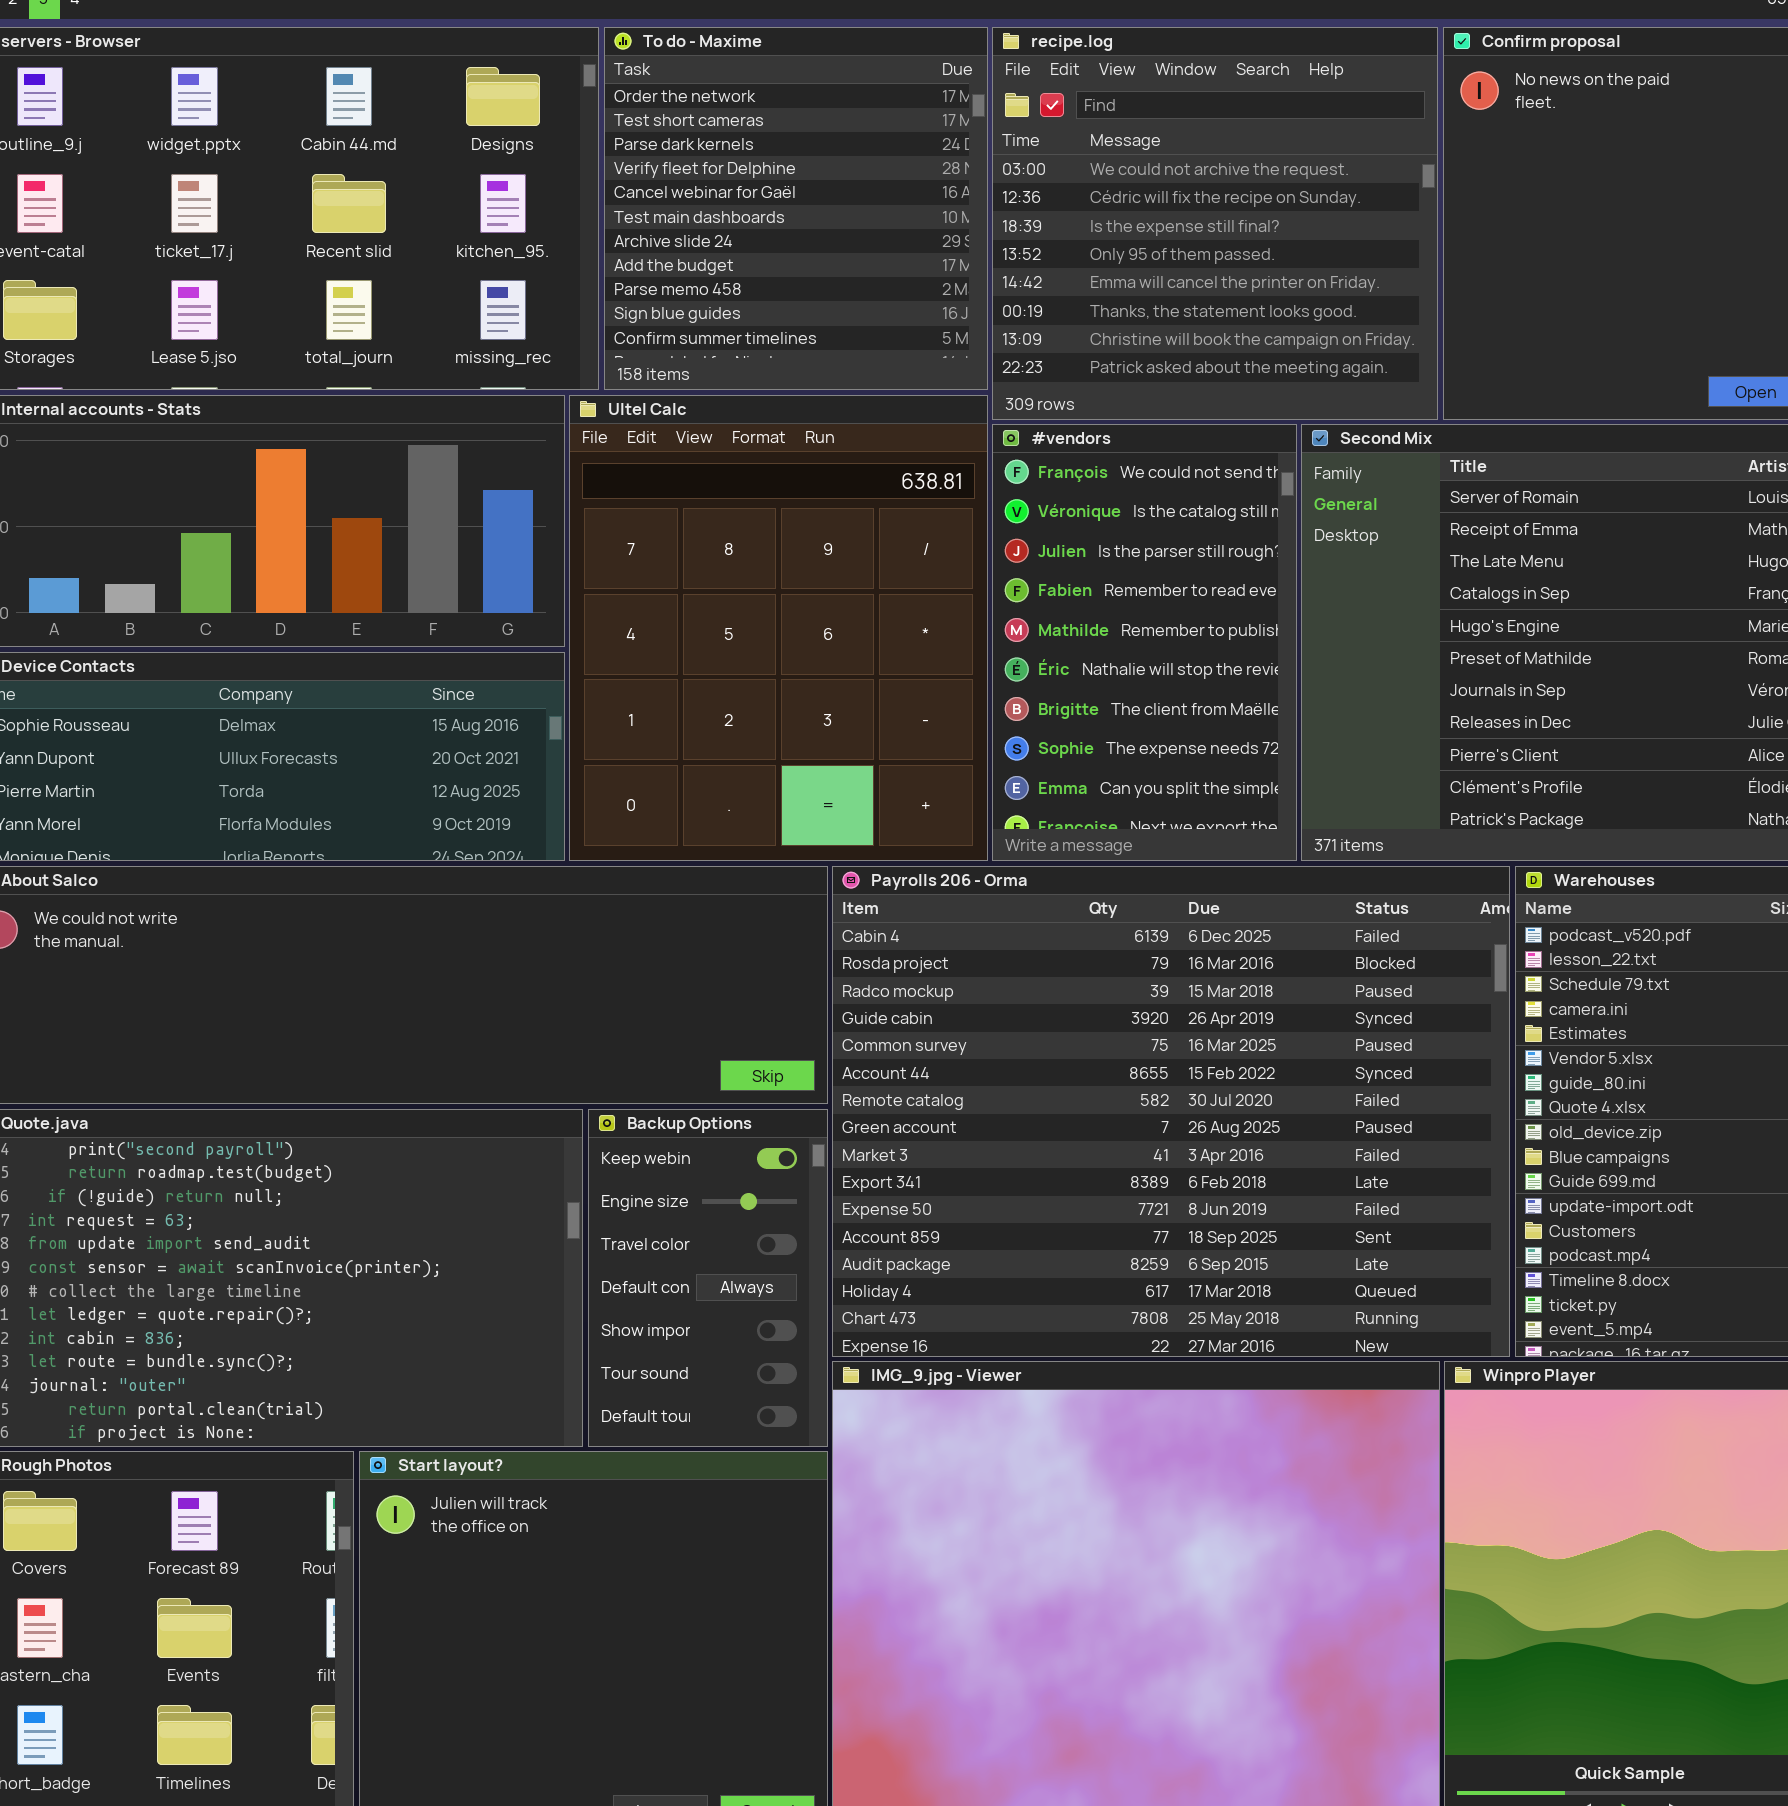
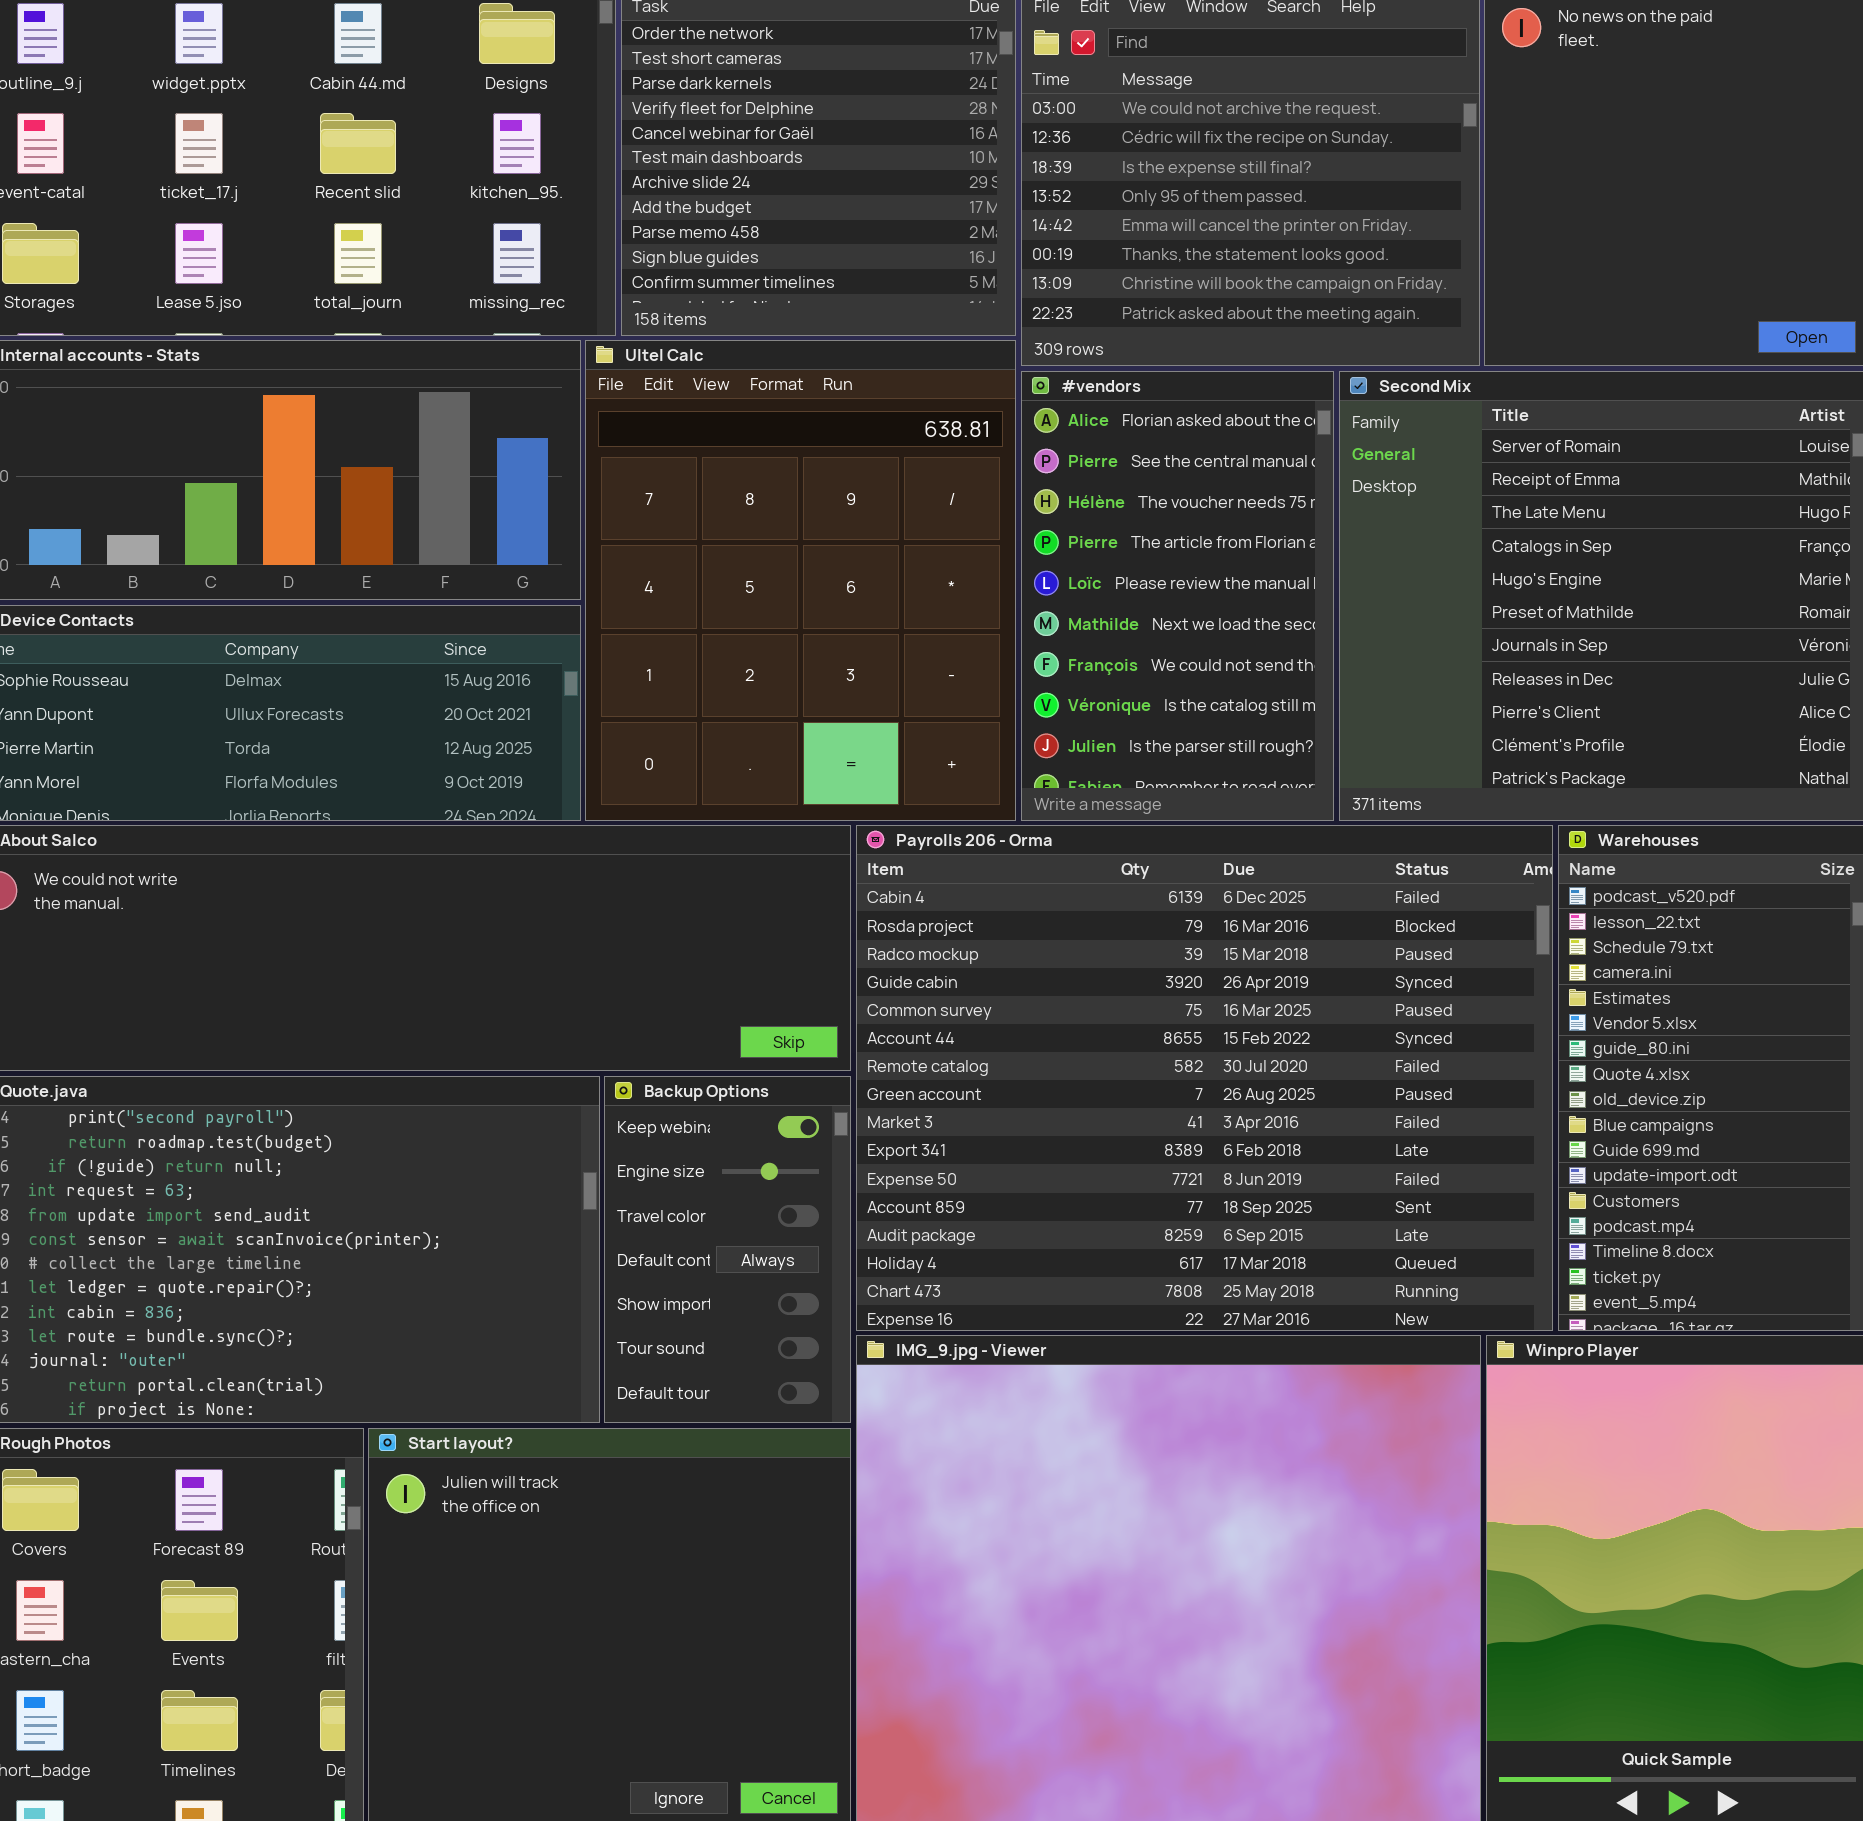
#vendors: [992,424,1297,861] -> [1021,371,1334,821], scrolled up 6 rows

